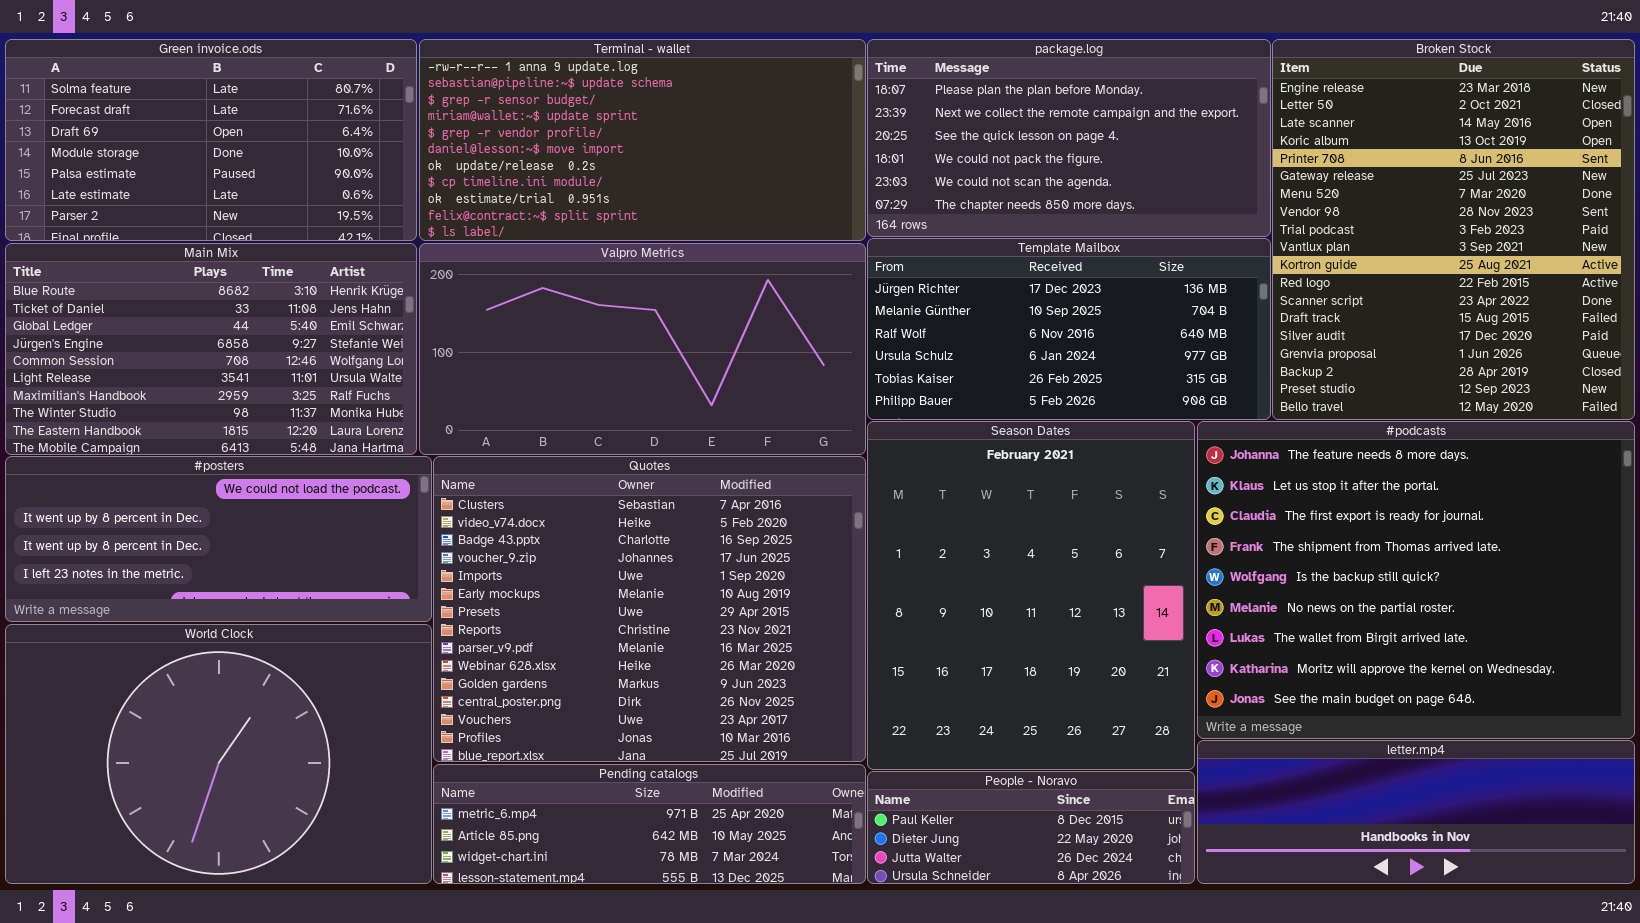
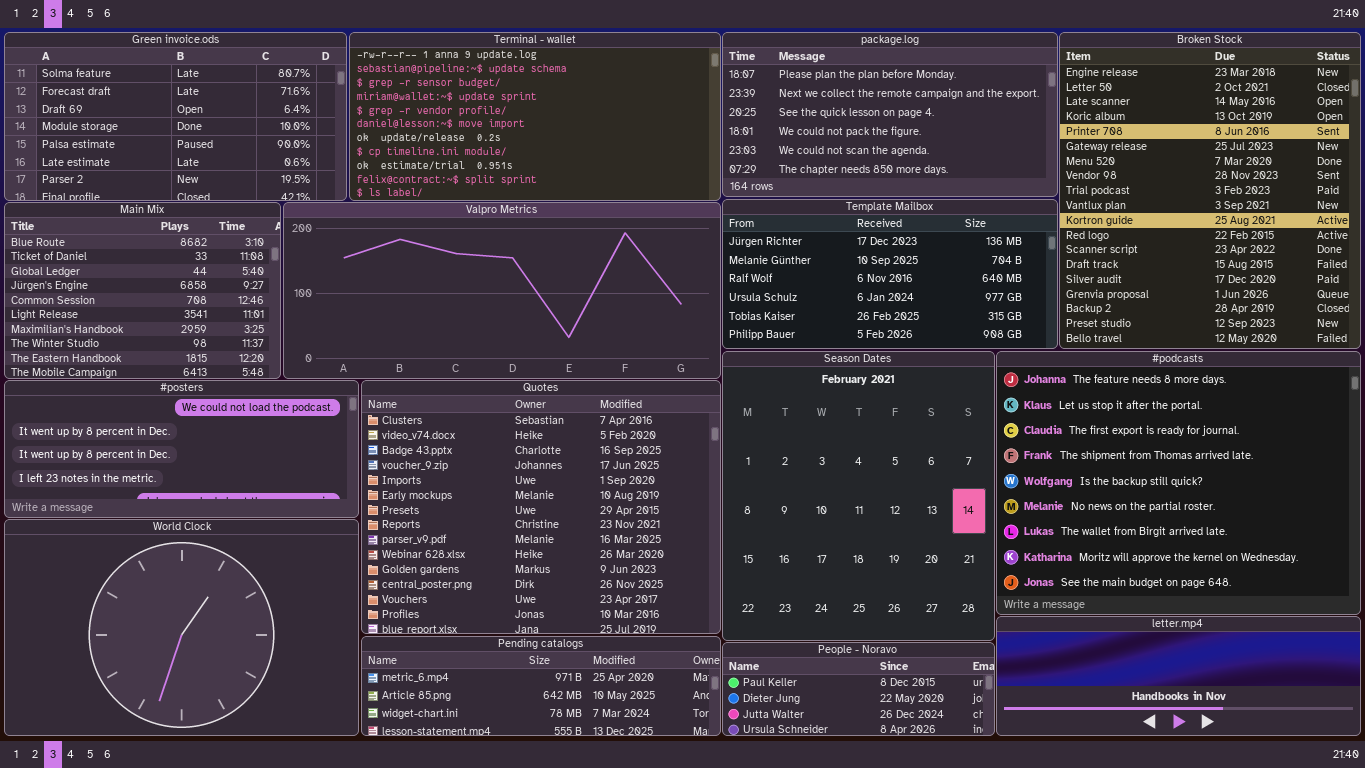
Main Mix: [5,243,417,455] -> [4,202,281,379], resized
Valpro Metrics: [419,243,866,455] -> [283,202,721,379], resized

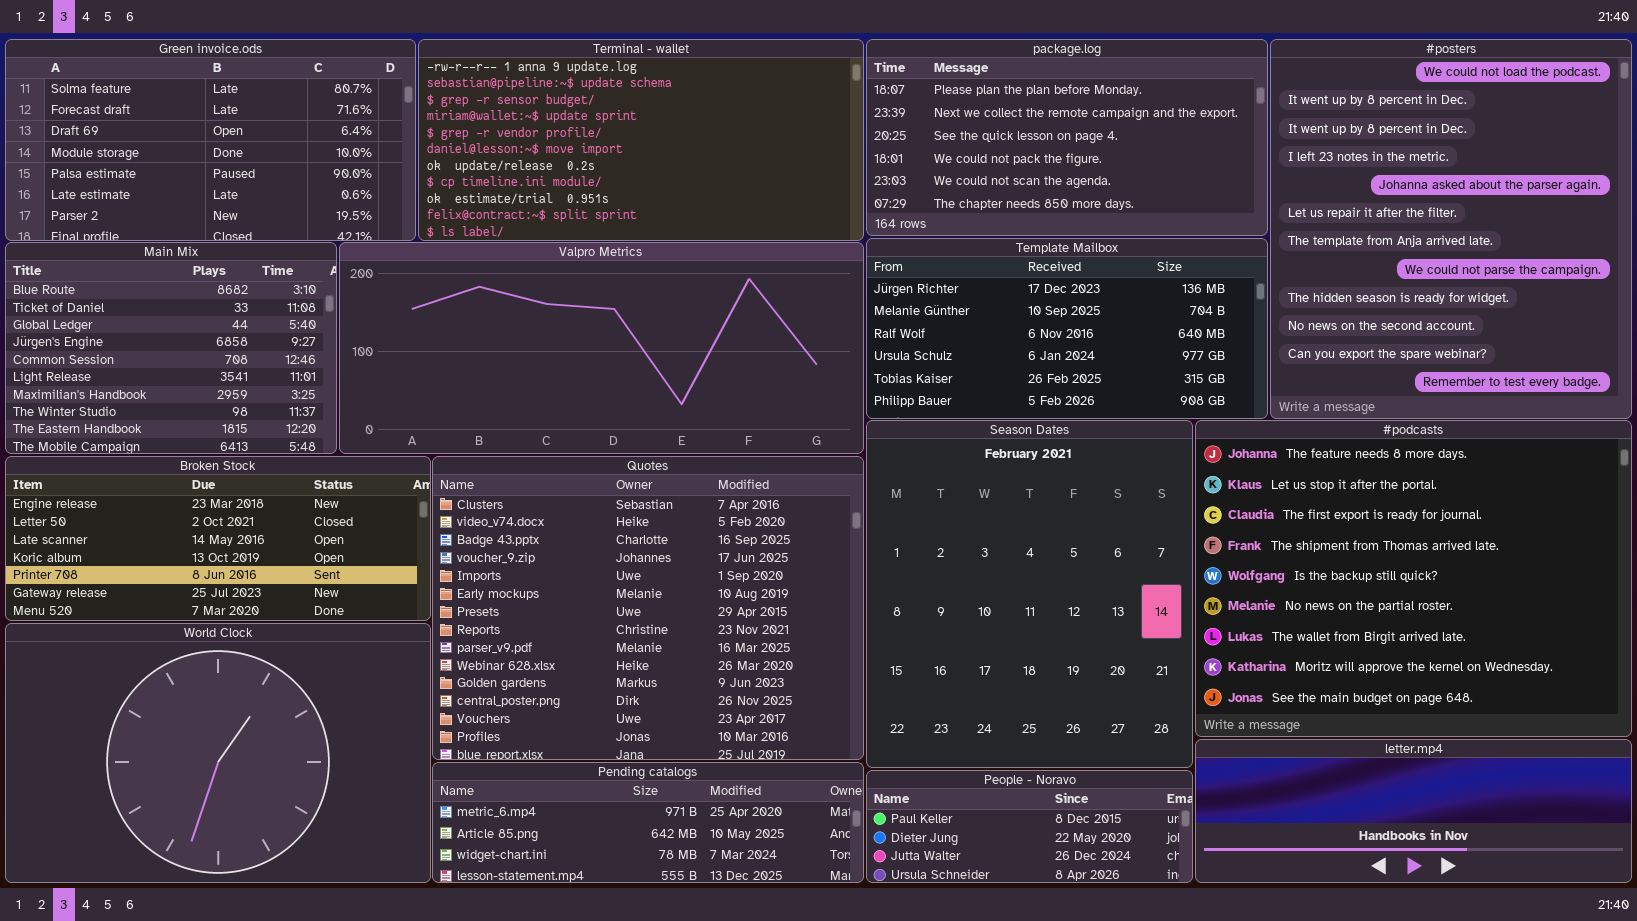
Broken Stock: [1059,32,1361,349] -> [5,456,431,621], moved, resized
#posters: [4,380,359,518] -> [1270,39,1632,419], moved, resized

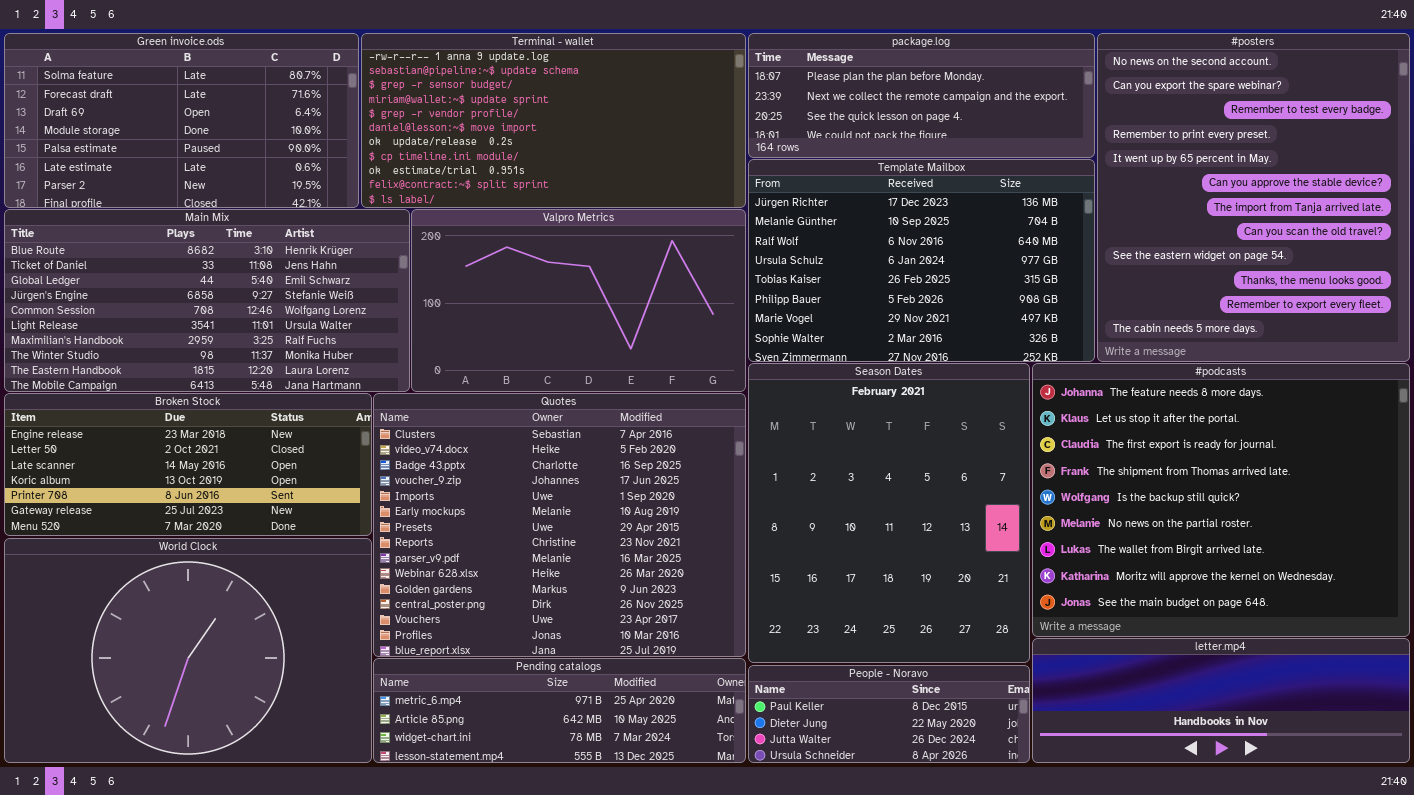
package.log: [866,39,1268,236] -> [748,33,1095,158], resized
#posters: [1270,39,1632,419] -> [1097,33,1410,362], scrolled down 9 rows
Template Mailbox: [866,238,1268,419] -> [748,159,1095,362], resized
Main Mix: [5,242,337,454] -> [4,209,410,392], resized
Valpro Metrics: [339,242,864,454] -> [411,209,746,392], resized

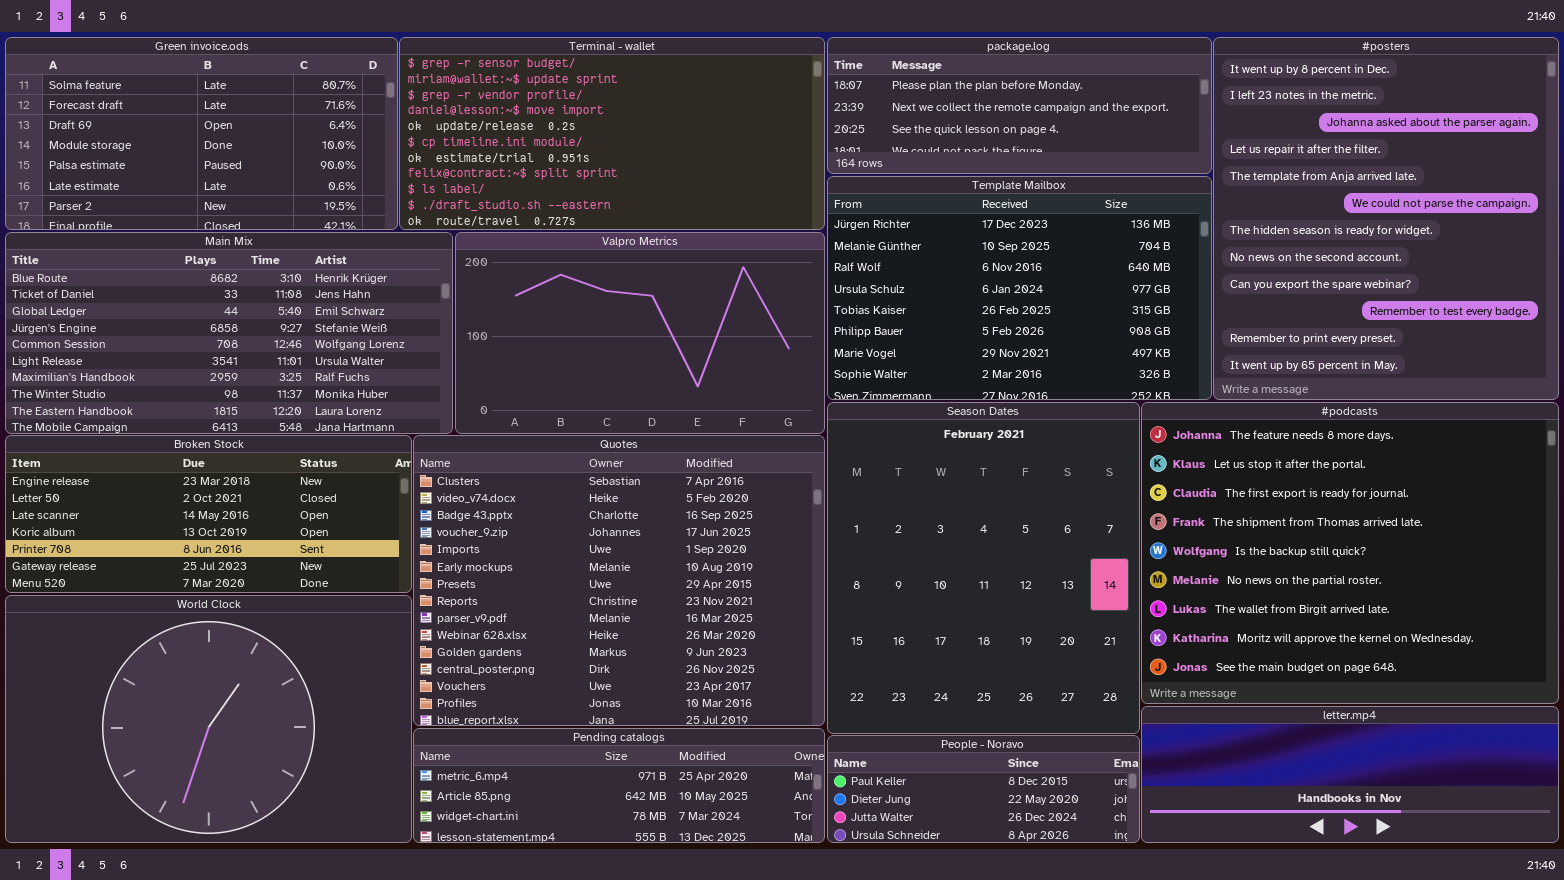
Terminal - wallet: [361,33,746,208] -> [399,37,825,230], scrolled down 2 rows
#posters: [1097,33,1410,362] -> [1213,37,1559,400], scrolled up 7 rows

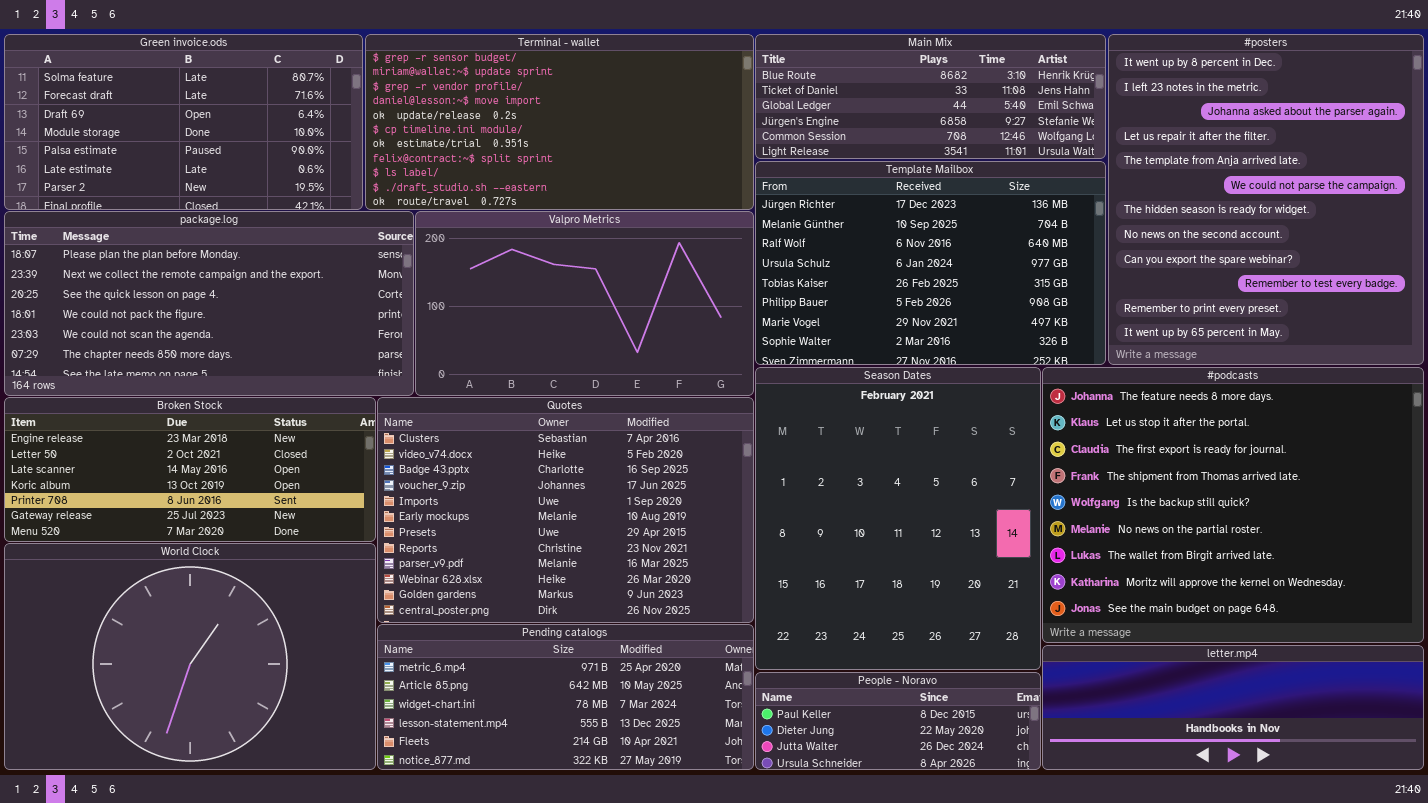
package.log: [827,37,1212,174] -> [4,211,414,396], moved, resized
Main Mix: [5,232,453,434] -> [755,34,1106,159], moved, resized
Quotes: [413,435,825,726] -> [377,397,754,623], resized
Pending catalogs: [413,728,825,843] -> [377,624,754,770], resized

